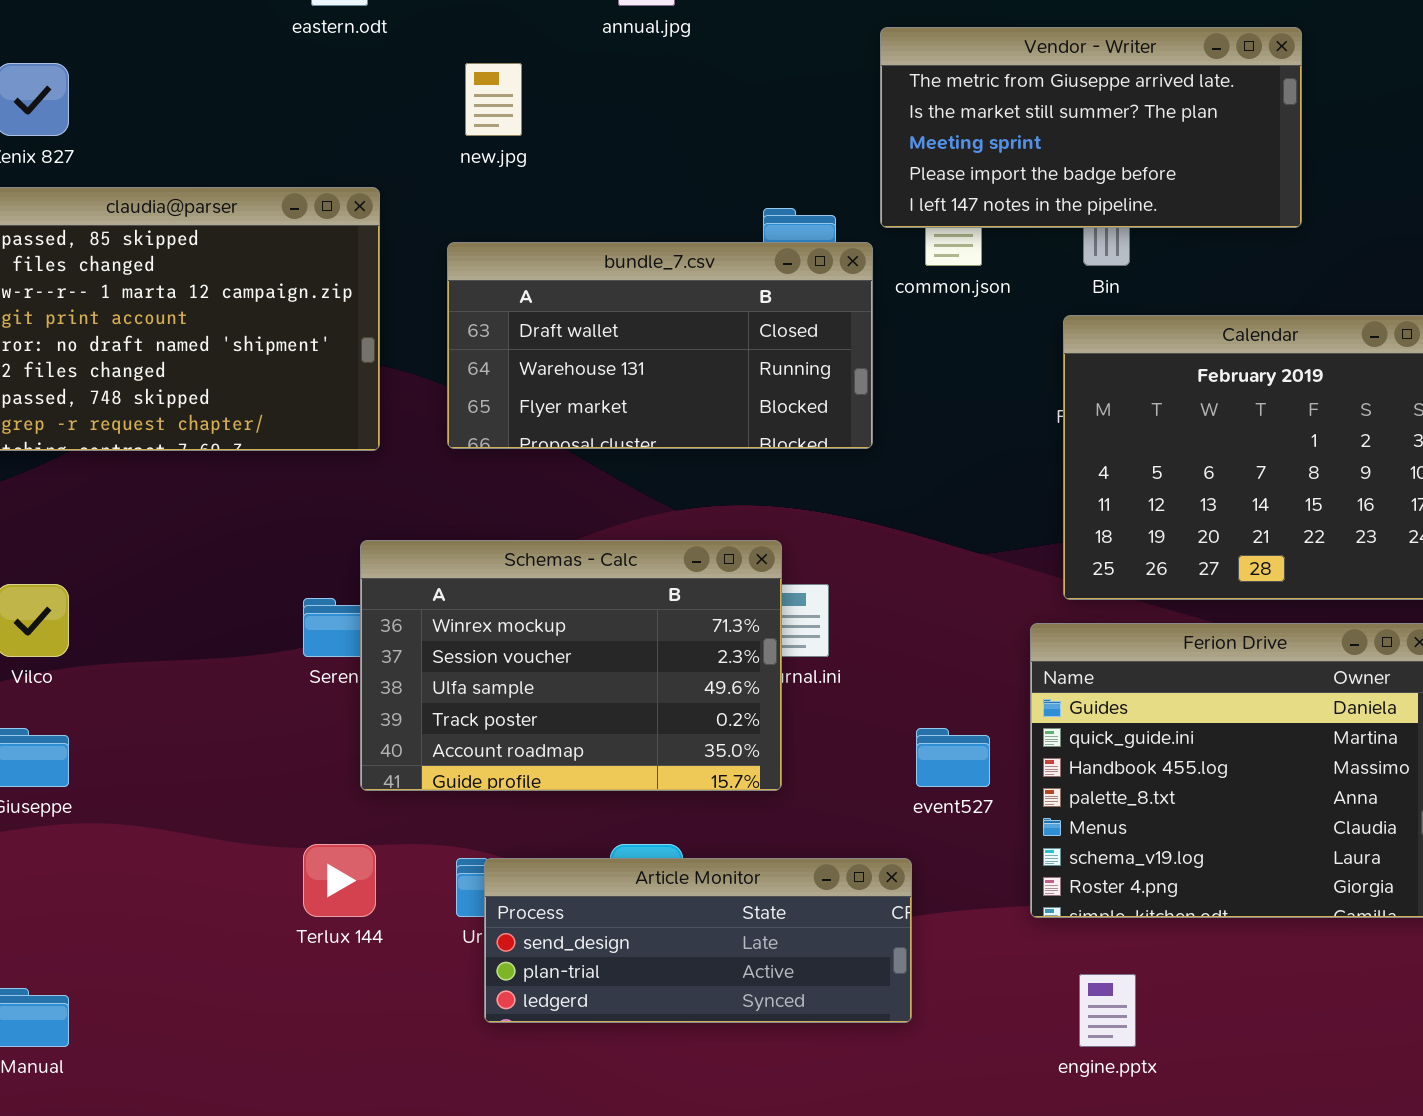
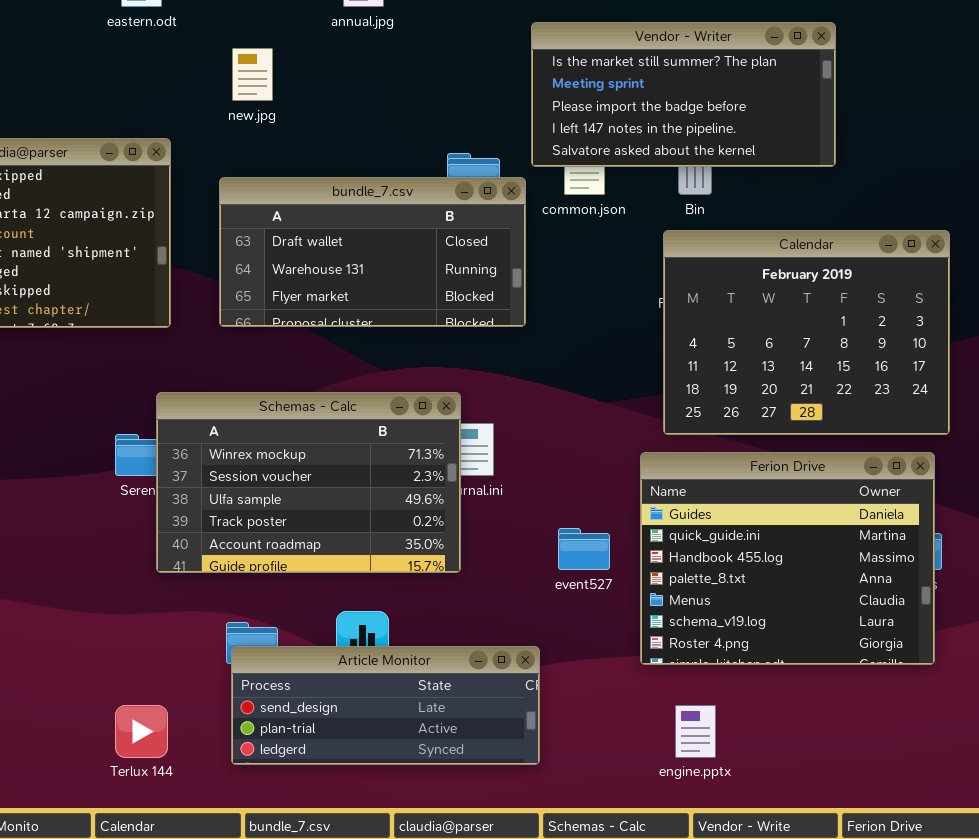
Vendor - Writer: [880,27,1302,228] -> [531,22,836,167], scrolled down 1 row
Terlux 144: [303,844,376,917] -> [115,705,168,758], moved
Article Monitor: [484,858,912,1023] -> [231,646,540,765], moved

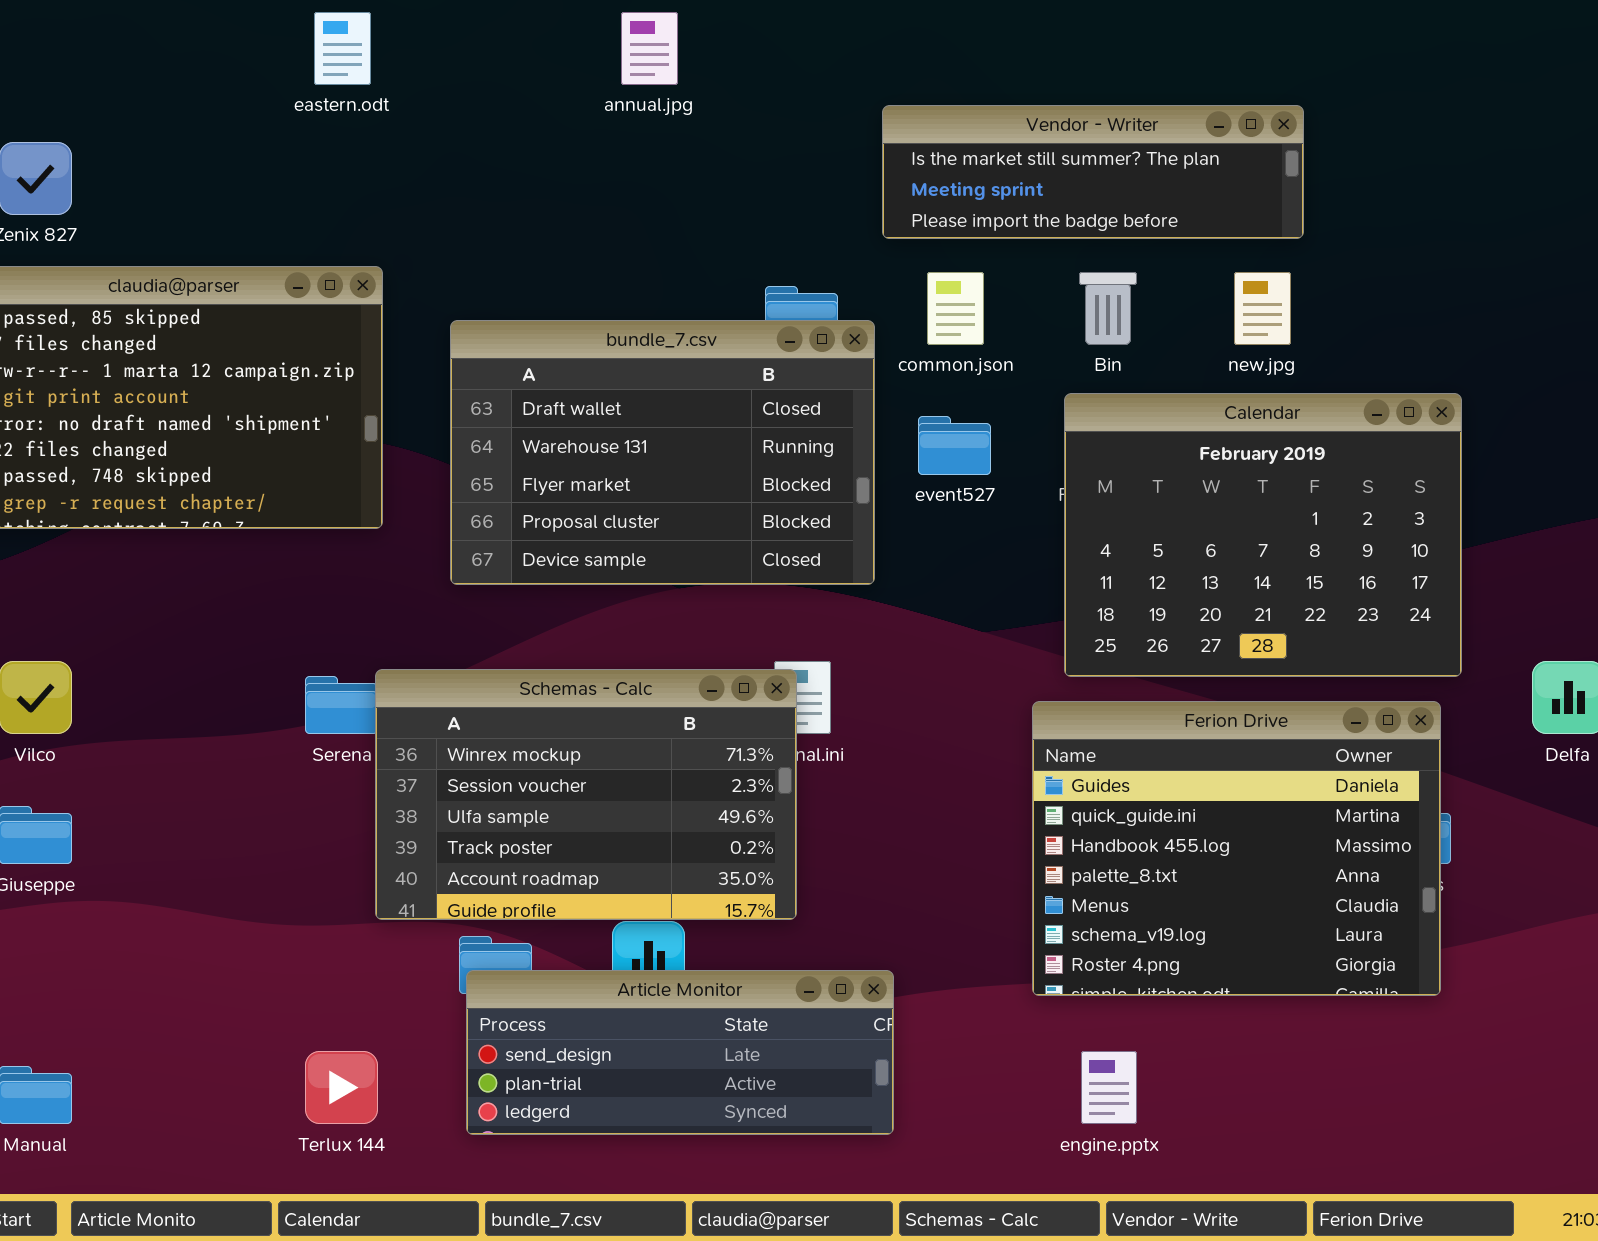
Vendor - Writer: [531,22,836,167] -> [882,105,1304,239], resized
new.jpg: [232,48,273,101] -> [1234,272,1291,345], moved
bundle_7.csv: [219,177,526,327] -> [450,320,875,585], resized
Schemas - Calc: [156,392,461,573] -> [375,669,797,920], moved
event527: [558,528,610,570] -> [918,416,991,475], moved

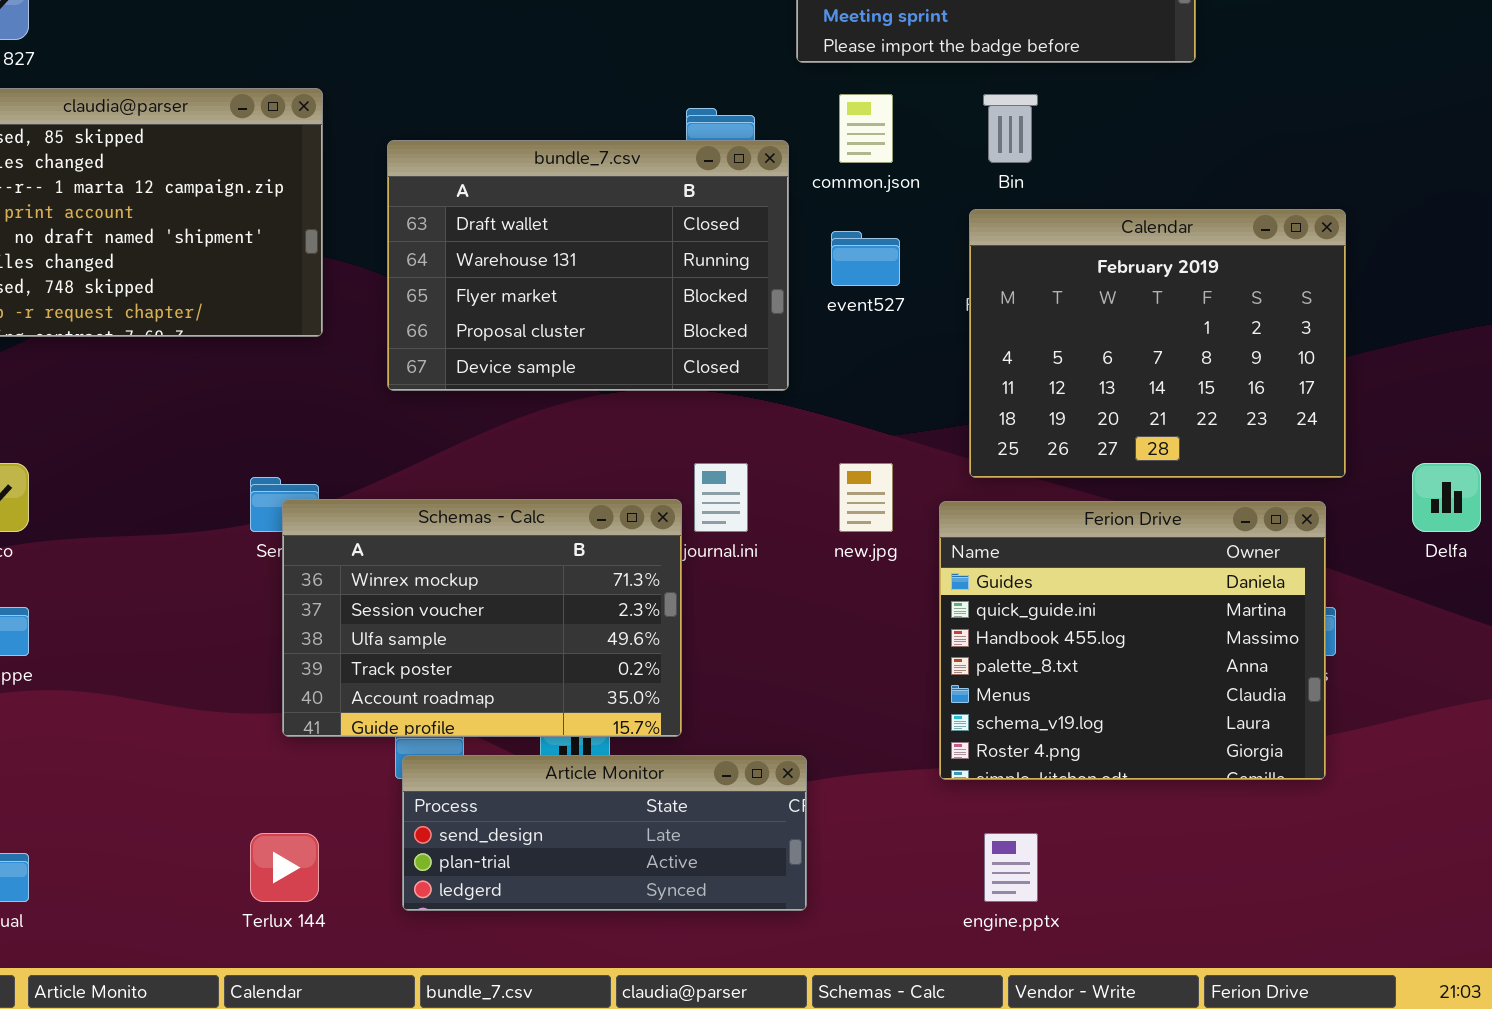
new.jpg: [1234,272,1291,345] -> [839,463,893,532], moved
Schemas - Calc: [375,669,797,920] -> [282,499,682,737], moved

